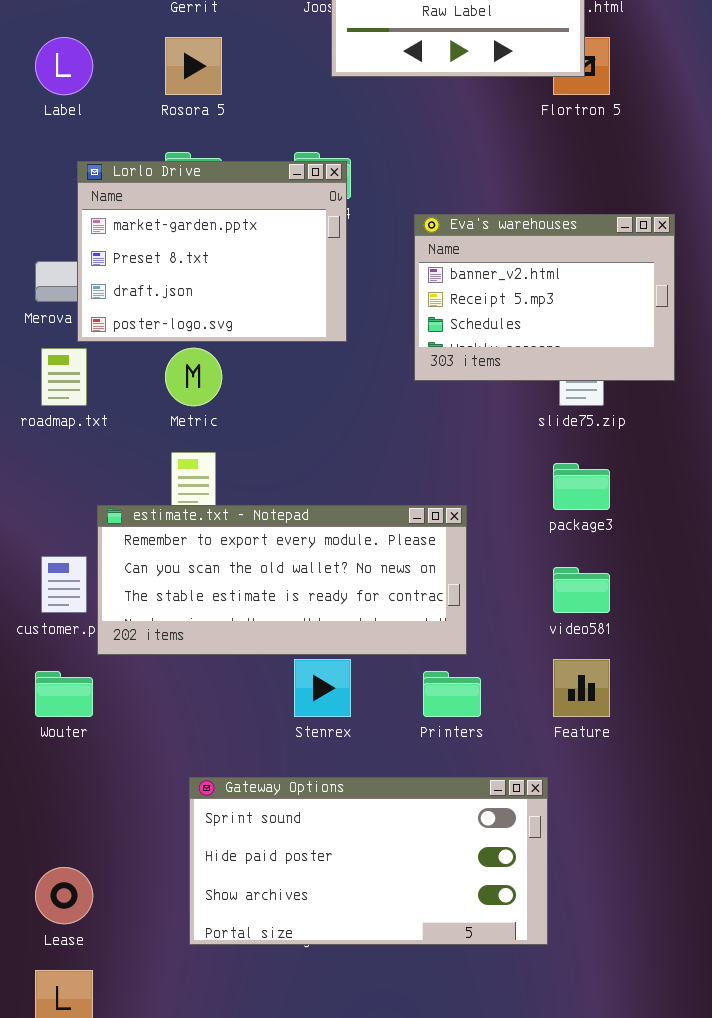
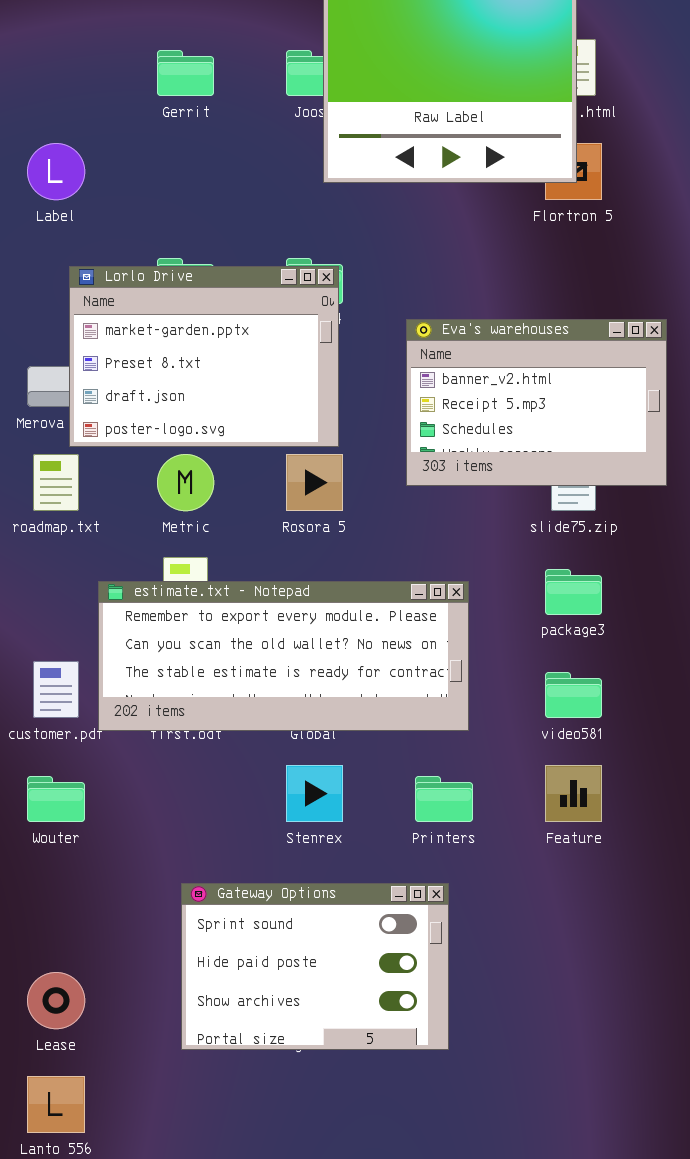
Rosora 5: [165,37,222,95] -> [286,454,343,511], moved
estimate.txt - Notepad: [97,505,467,655] -> [98,581,469,731], moved
Gateway Options: [189,777,548,945] -> [181,883,449,1050], resized

